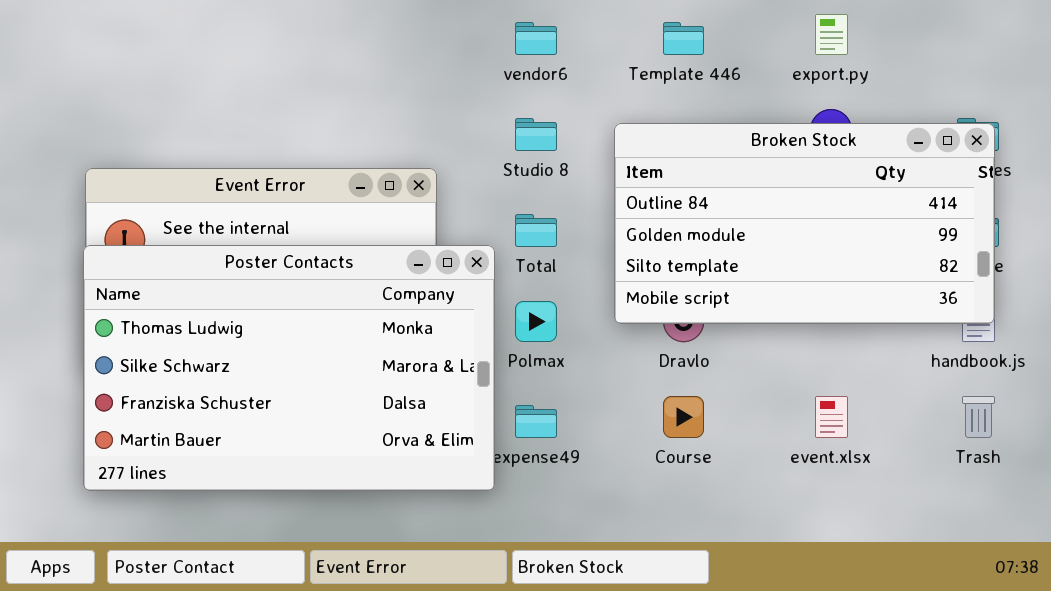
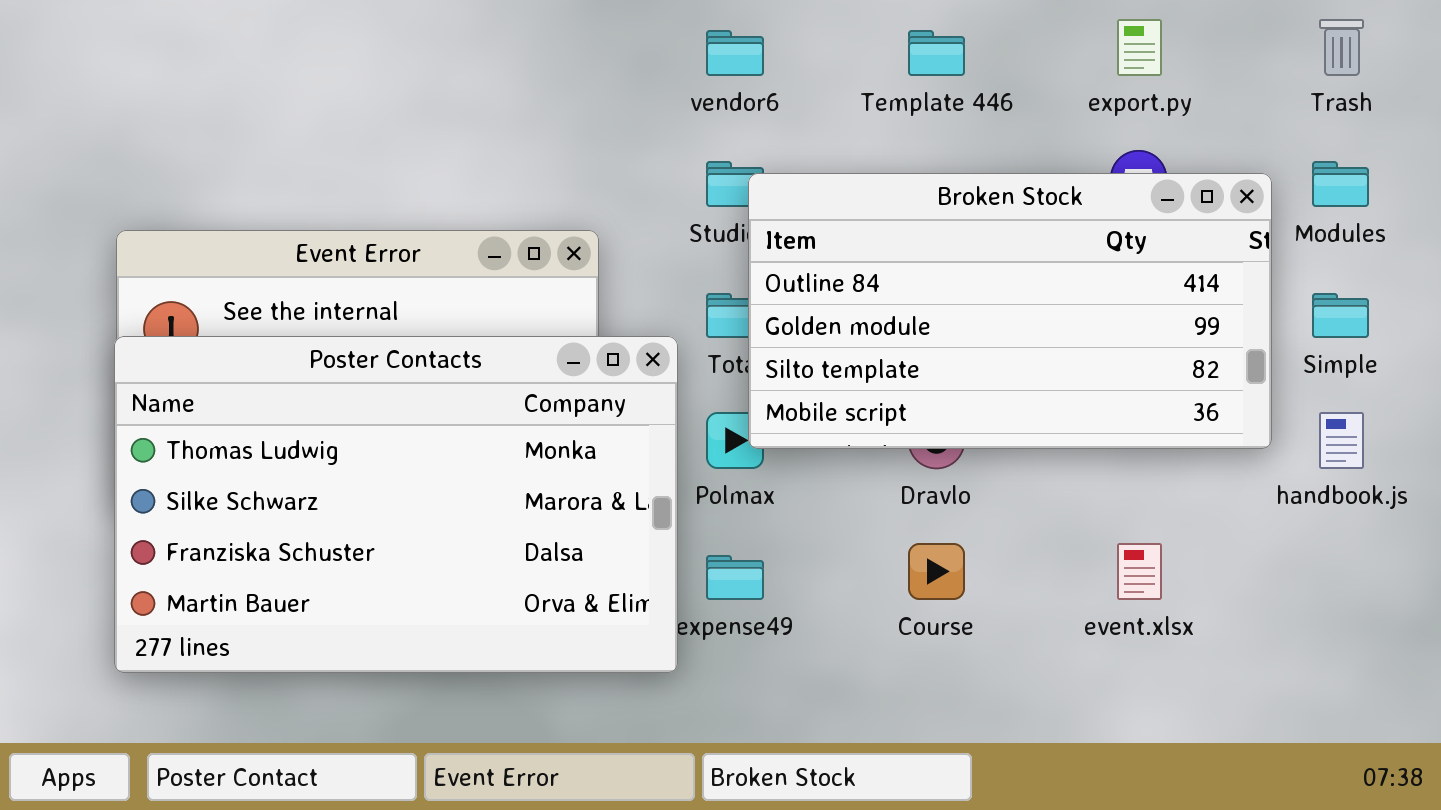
Broken Stock: [614,123,995,324] -> [748,173,1272,449], moved
Trash: [962,396,995,438] -> [1319,19,1364,76], moved

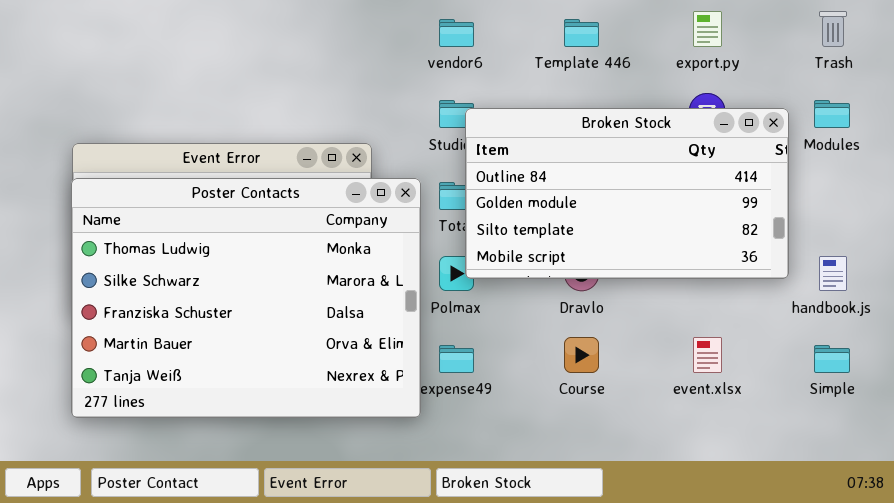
Simple: [1312,293,1369,338] -> [814,345,850,373], moved
Poster Contacts: [114,336,678,673] -> [71,178,421,418], resized

